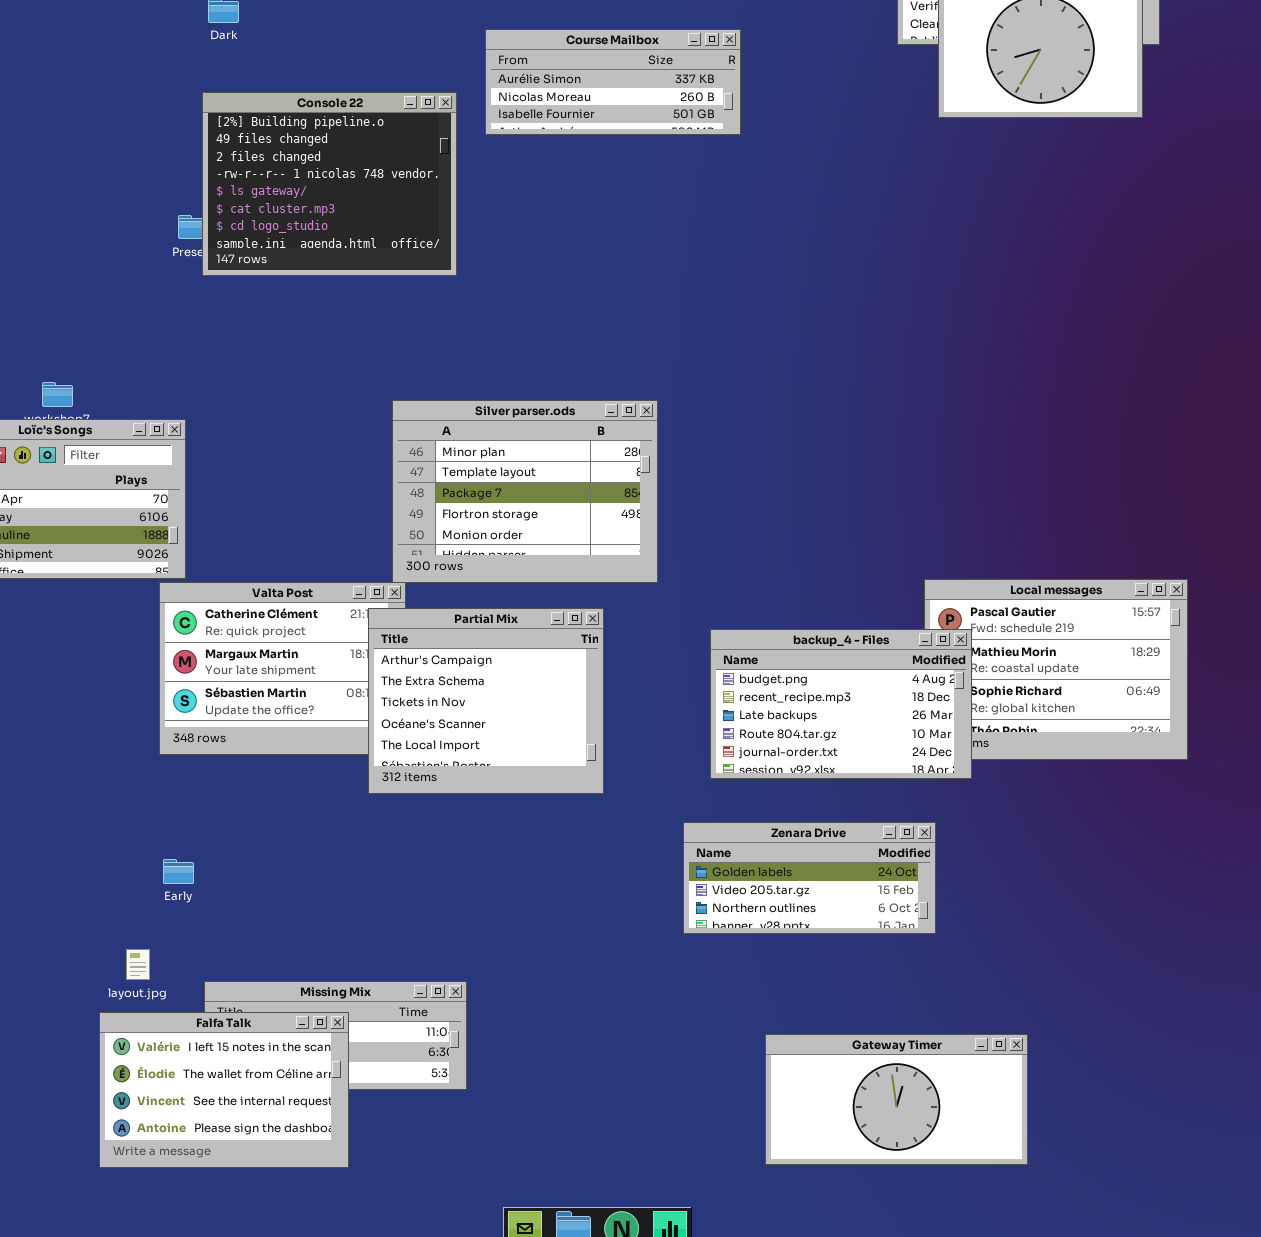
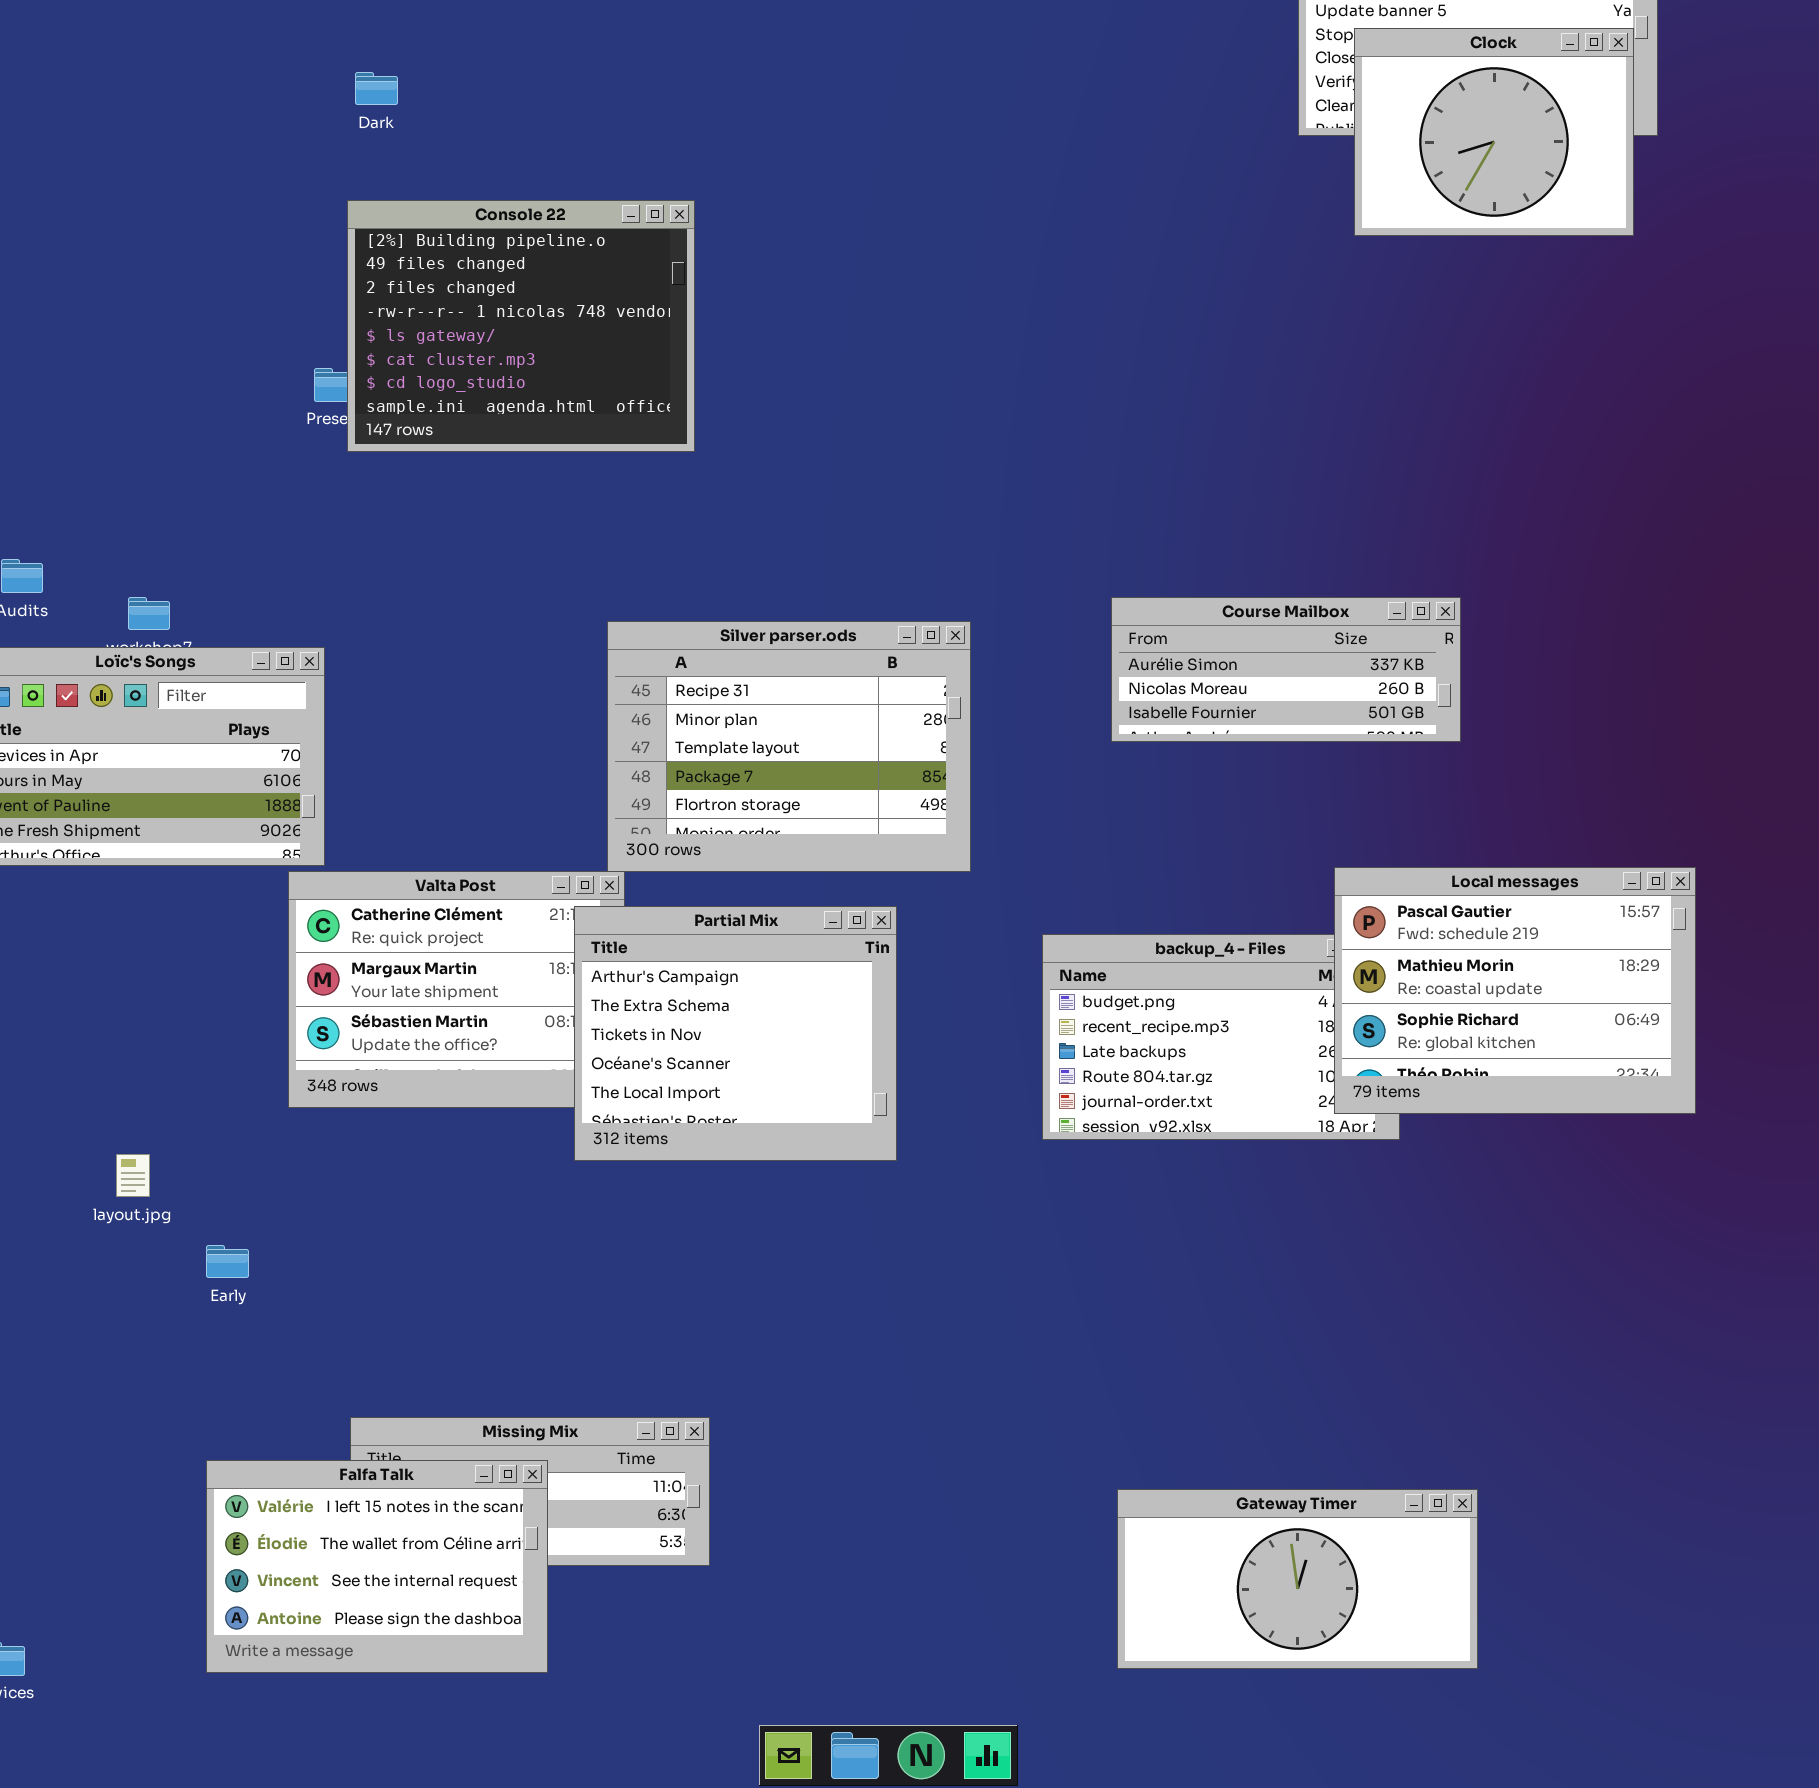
Course Mailbox: [485,29,741,135] -> [1111,597,1461,742], moved
Silver parser.ods: [392,400,658,583] -> [607,621,971,872], scrolled up 1 row
Local messages: [924,579,1188,760] -> [1334,867,1696,1114], raised
Zenara Drive: [683,822,936,934] -> none, closed
Early: [163,859,194,884] -> [206,1245,249,1278], moved
layout.jpg: [126,949,150,980] -> [116,1154,150,1197], moved

